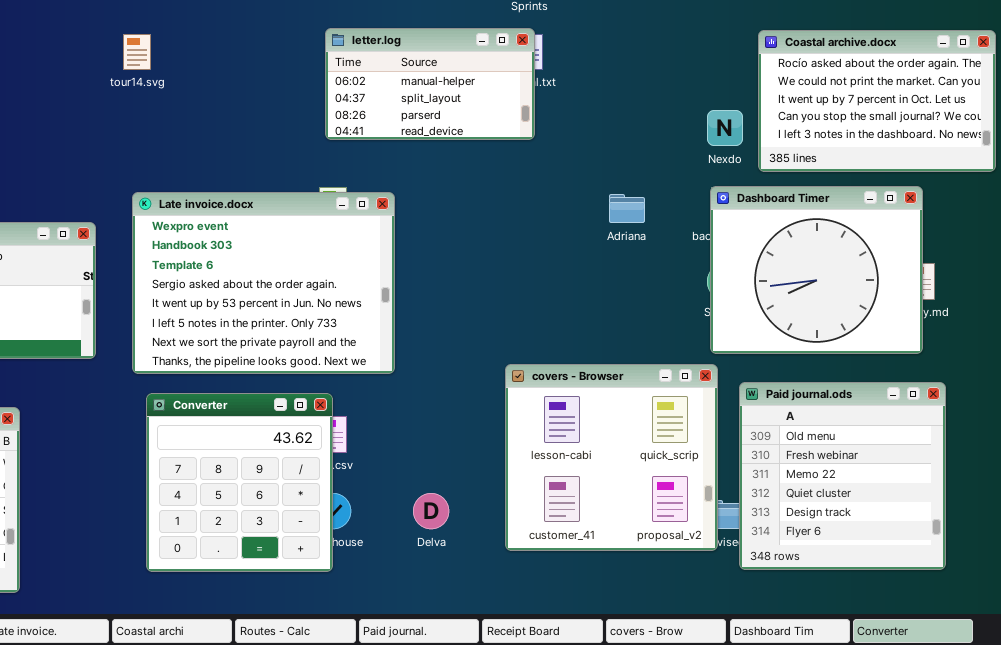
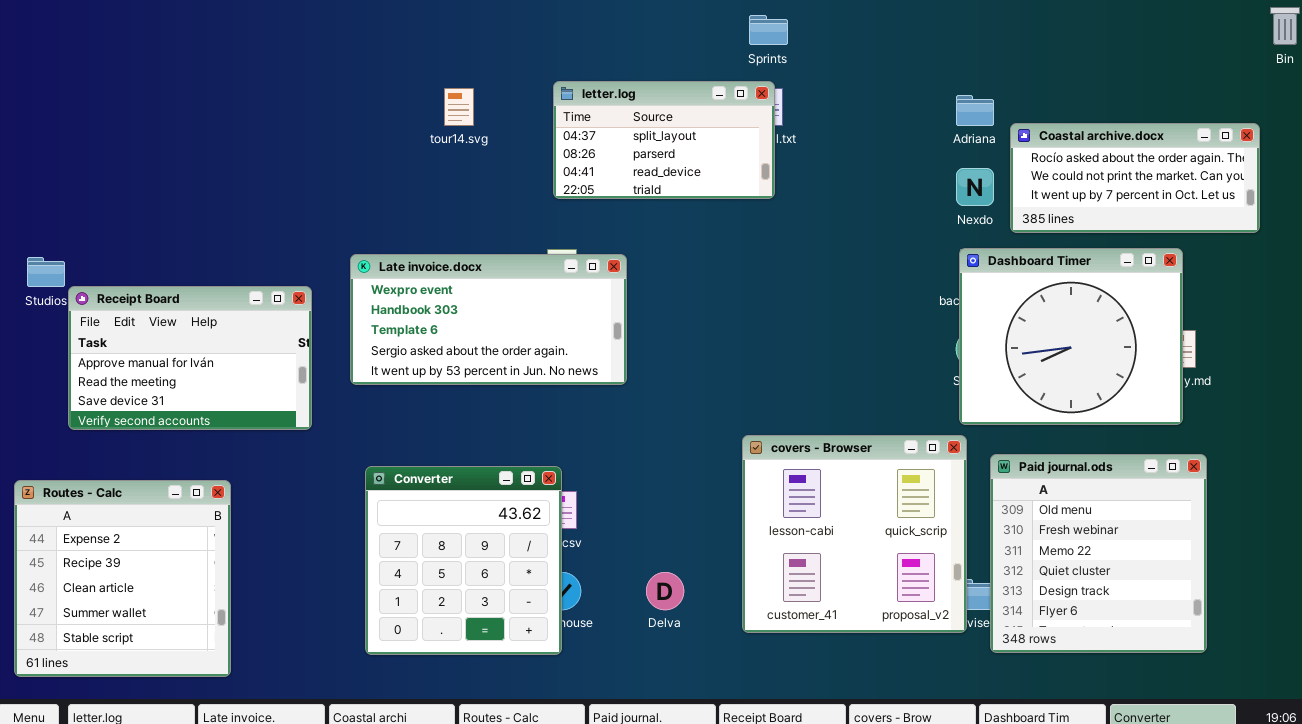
letter.log: [325,28,535,140] -> [553,81,775,199], scrolled down 1 row
Coastal archive.docx: [758,30,996,172] -> [1010,123,1260,233], resized
tour14.svg: [123,34,151,70] -> [444,88,474,126], moved
Late invoice.docx: [132,192,395,374] -> [350,254,627,385], resized
Adriana: [609,194,645,223] -> [956,95,994,126], moved

